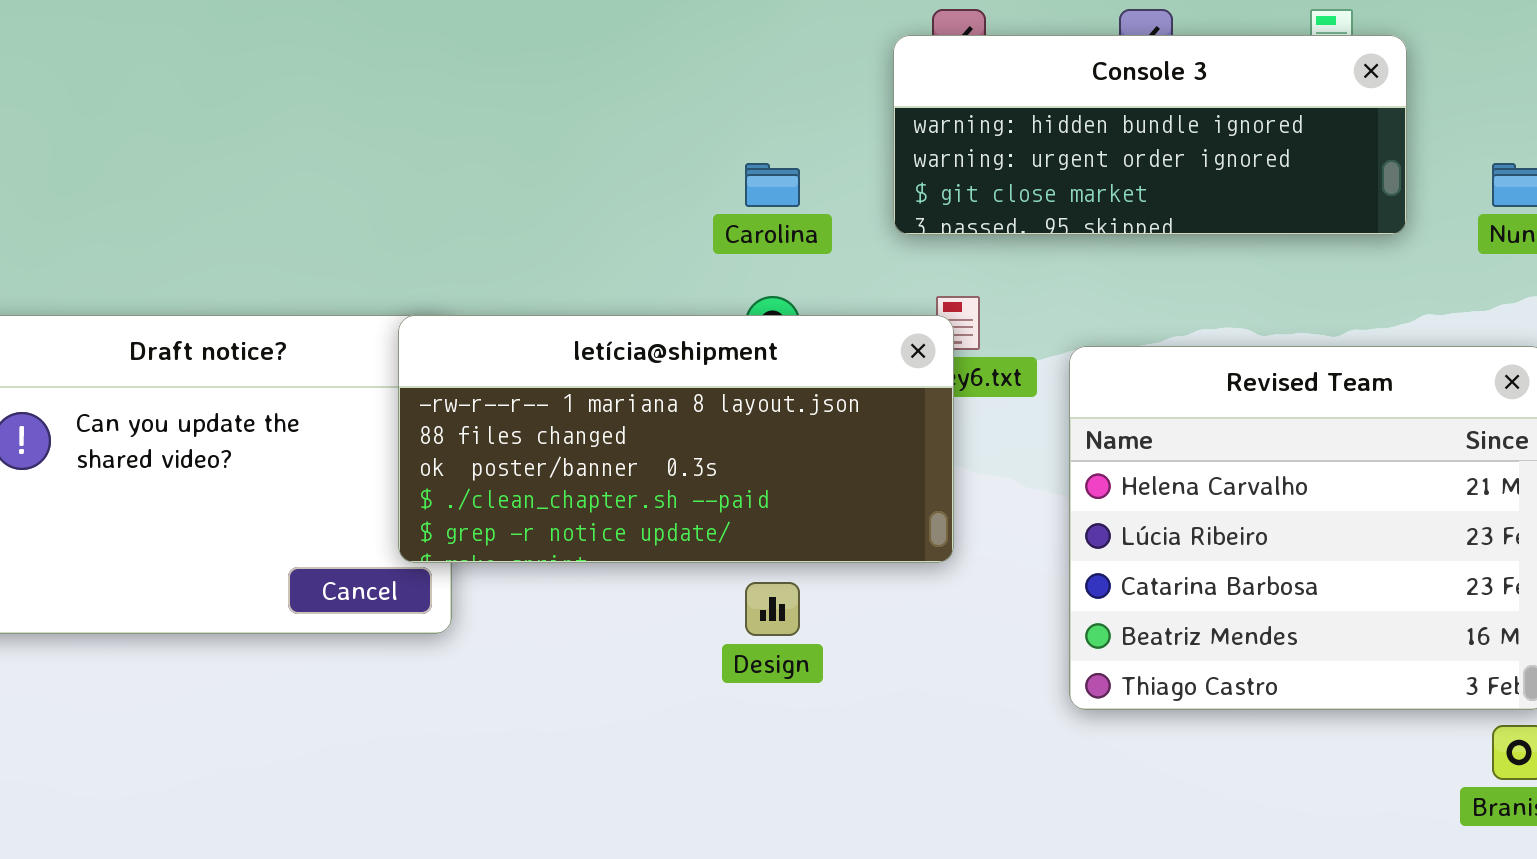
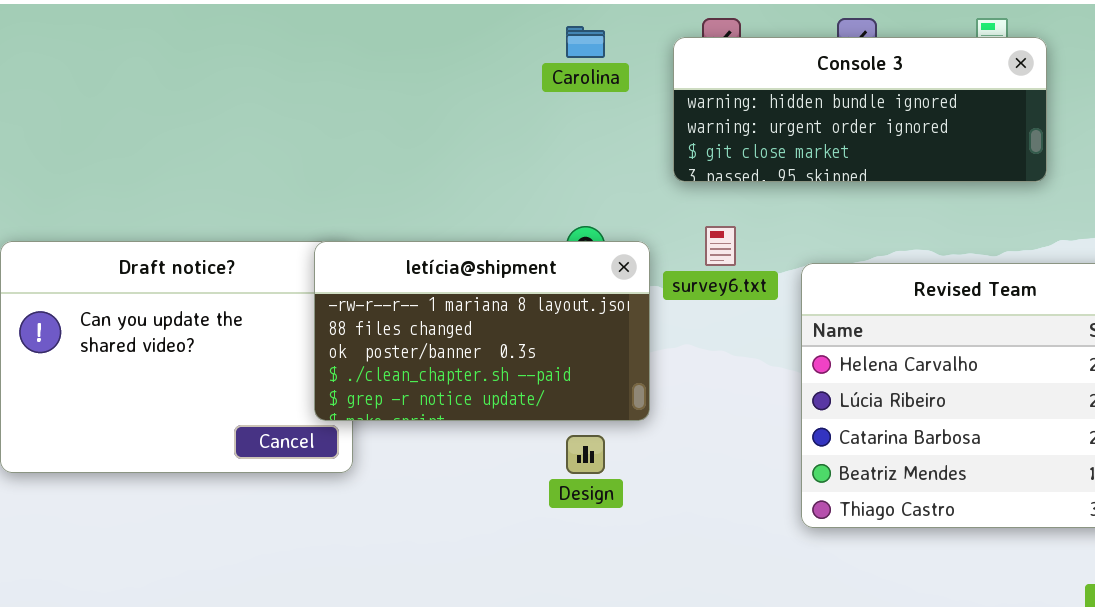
Carolina: [745,163,800,207] -> [566,26,605,58], moved
letícia@shipment: [398,315,954,563] -> [314,241,650,421], resized

